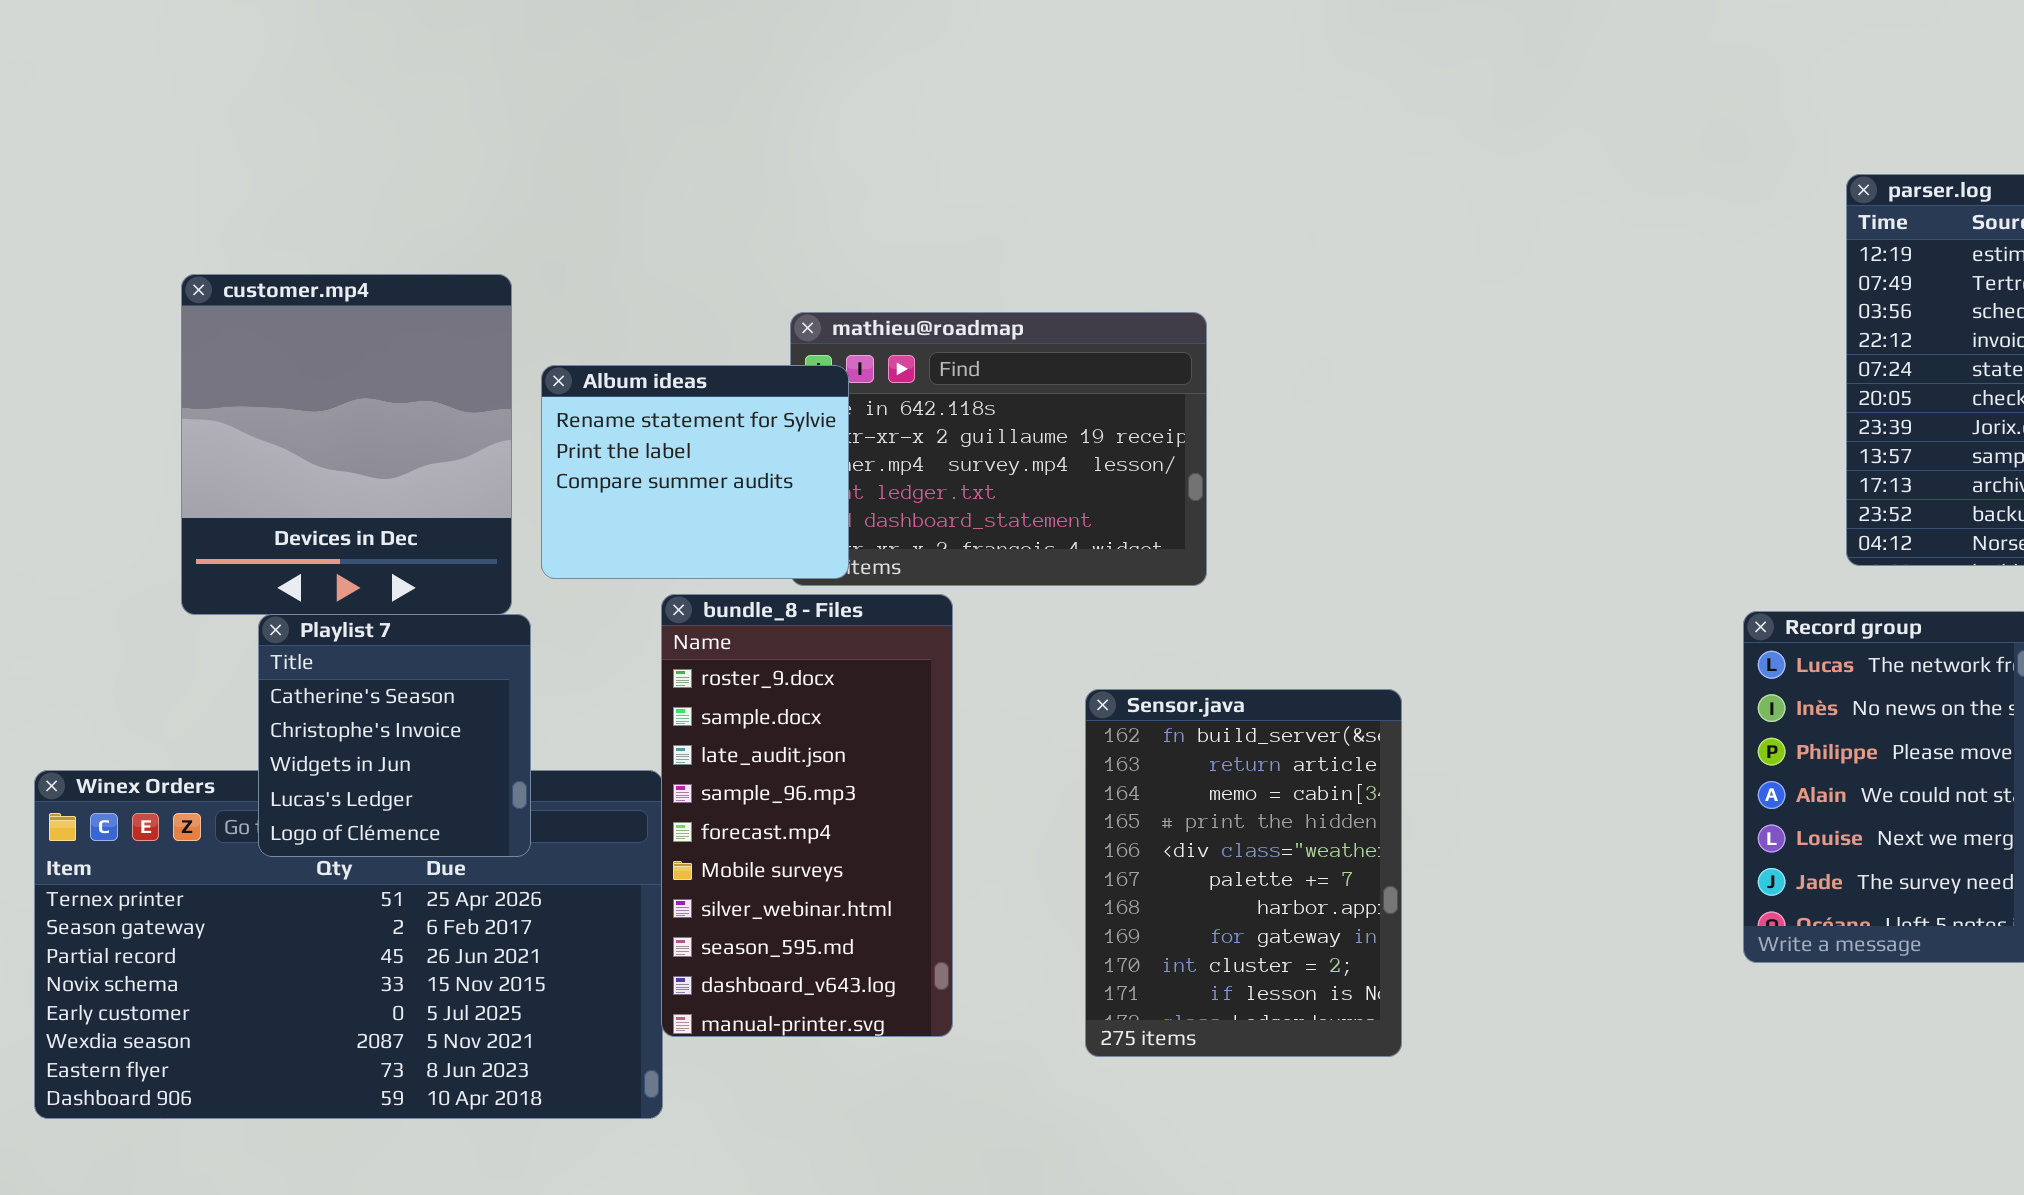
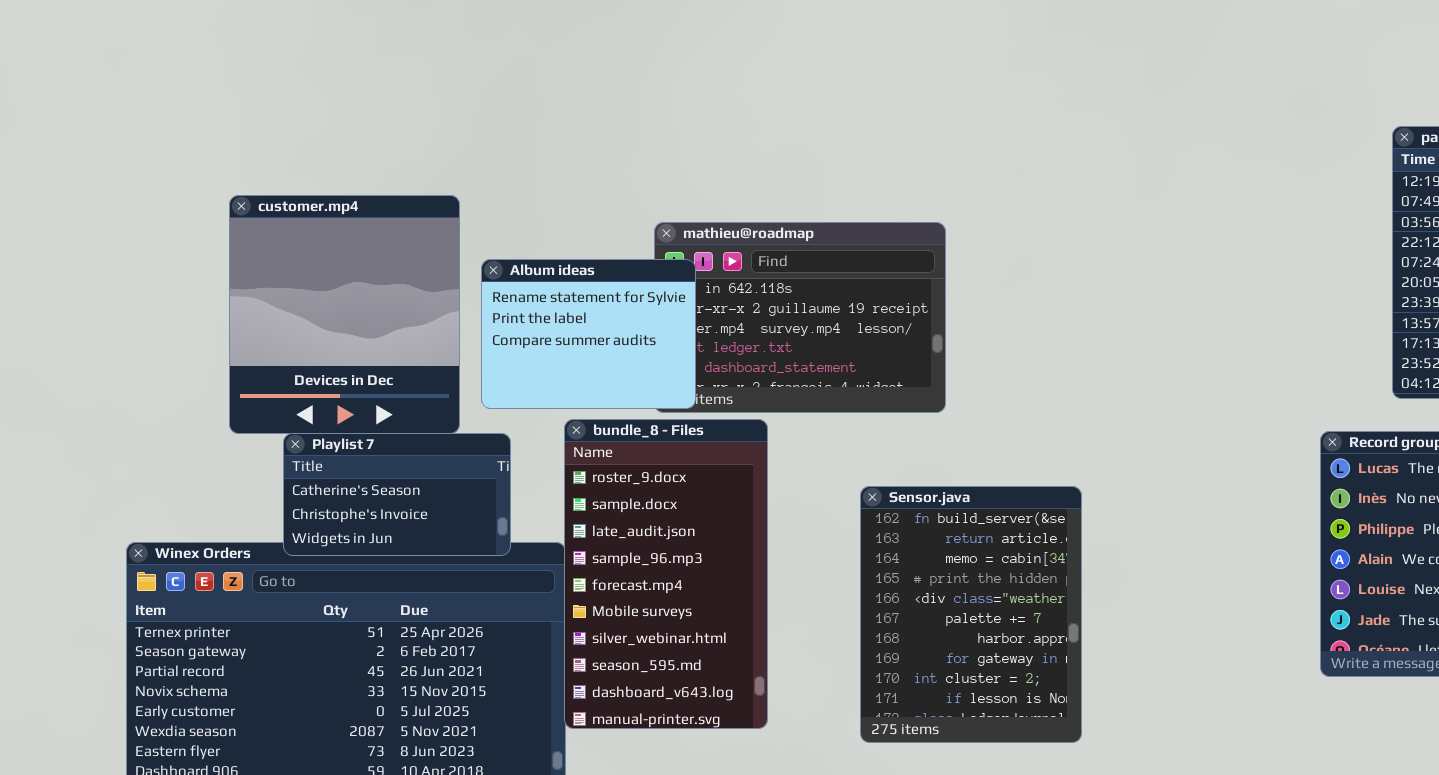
Playlist 7: [258,614,531,857] -> [283,433,511,556], resized

